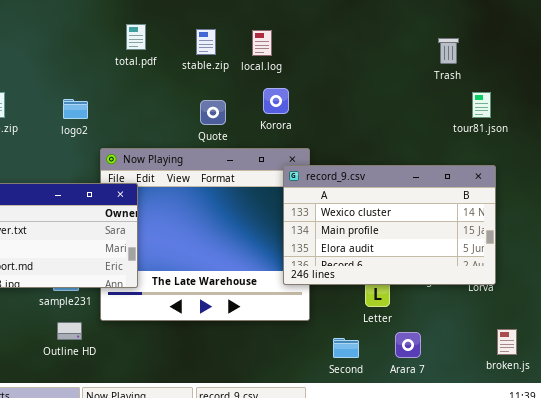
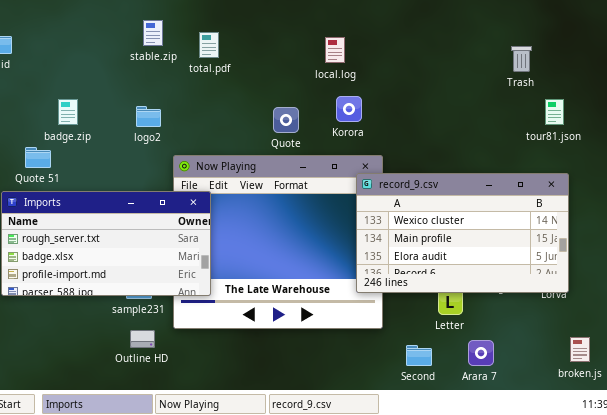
stable.zip: [196,29,216,55] -> [143,20,163,46], moved

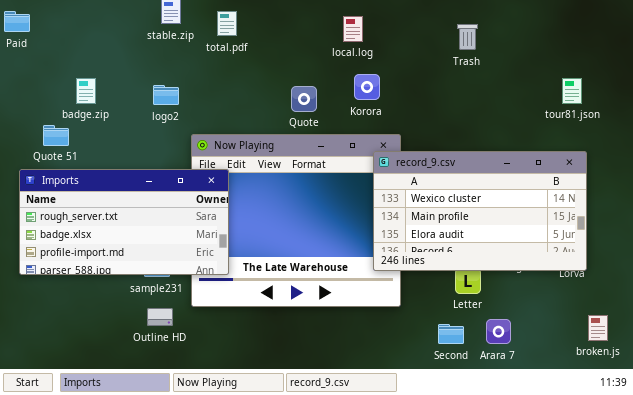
Trash: [511,46,532,72] -> [457,24,478,50], moved
Second: [406,345,432,366] -> [438,324,464,344], moved

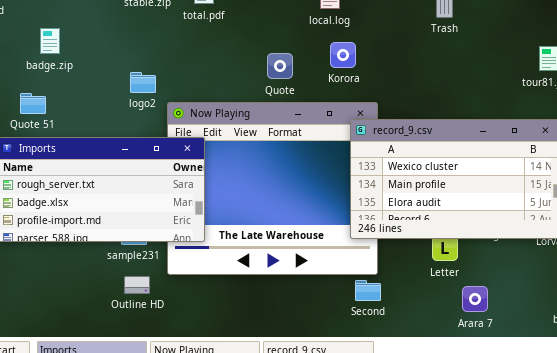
badge.zip: [76,78,96,104] -> [40,28,60,54], moved
logo2: [153,85,179,105] -> [130,72,156,93], moved
Second: [438,324,464,344] -> [355,280,381,301], moved

